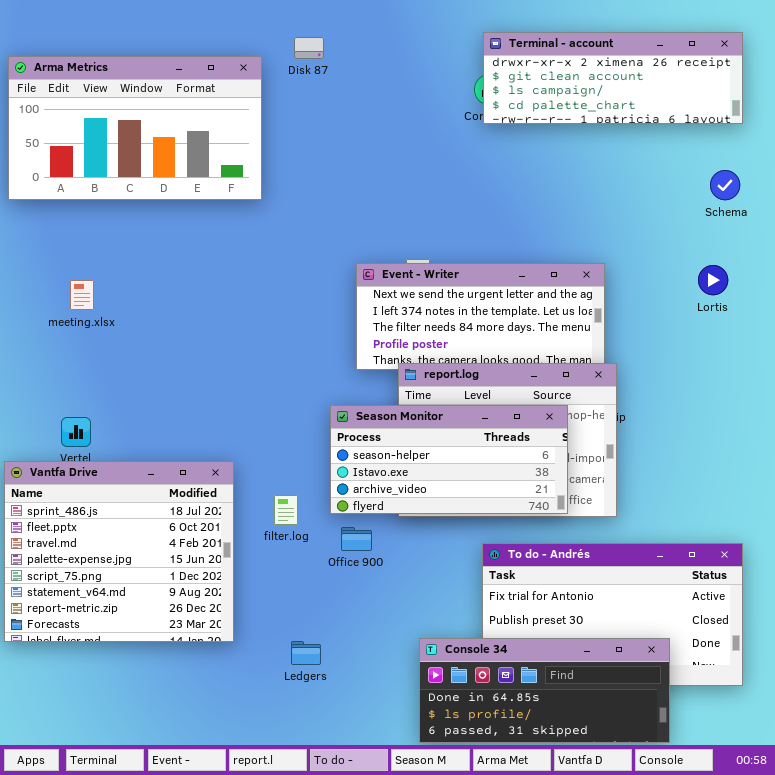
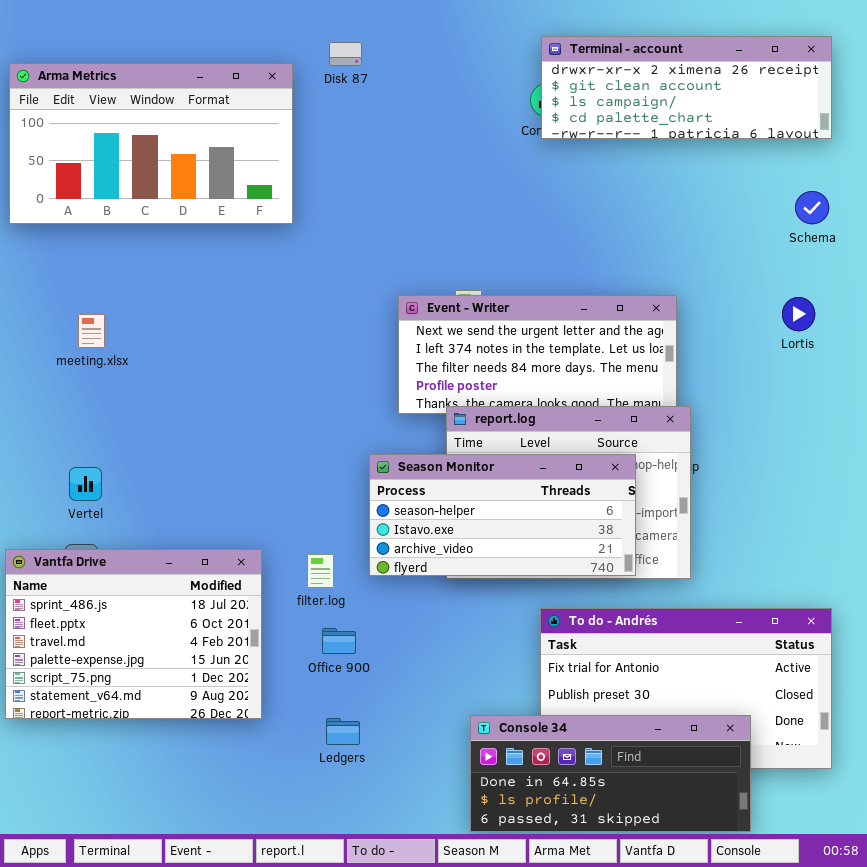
Vantfa Drive: [4,461,234,642] -> [5,549,262,719], resized
Office 900: [341,527,372,551] -> [322,628,356,654], moved

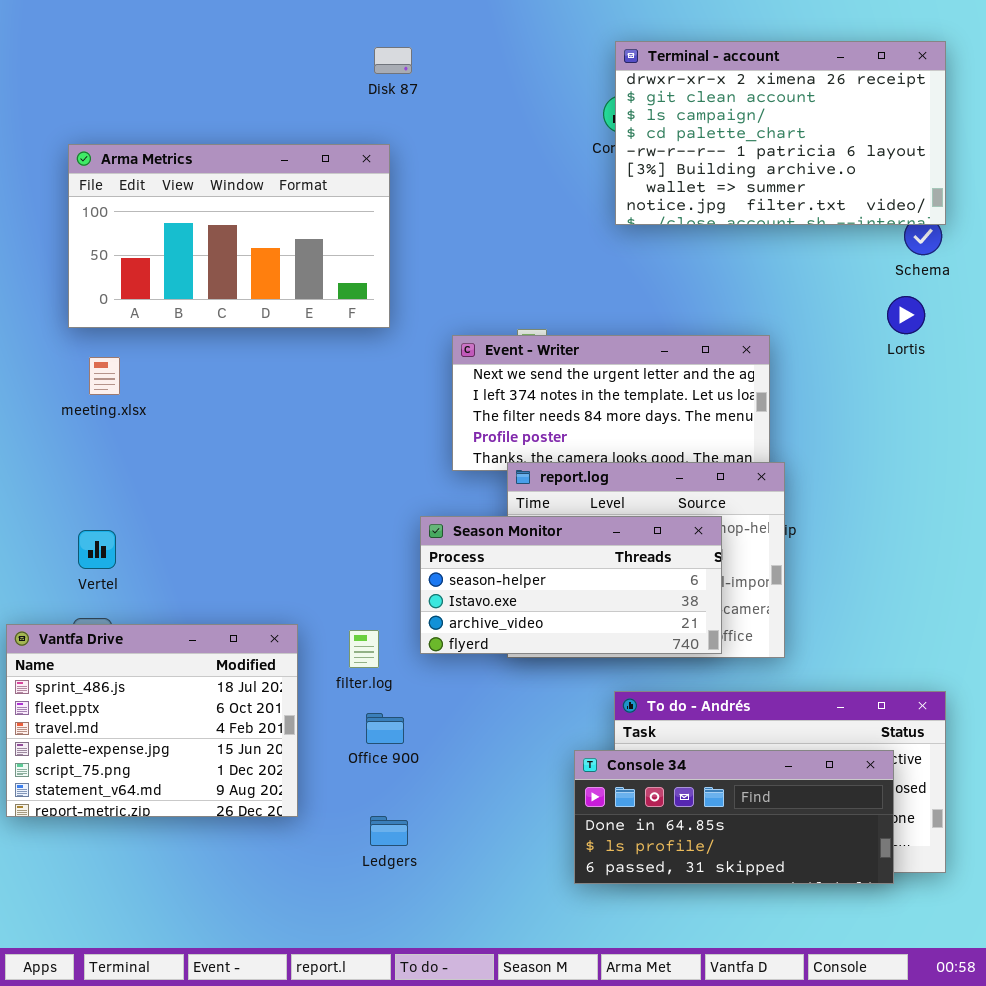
Terminal - account: [541,36,832,139] -> [615,41,946,225], resized
Arma Metrics: [9,63,293,224] -> [68,144,390,328], moved
Lortis: [782,297,815,331] -> [887,296,925,334], moved
Console 34: [470,715,751,832] -> [574,750,894,884], moved

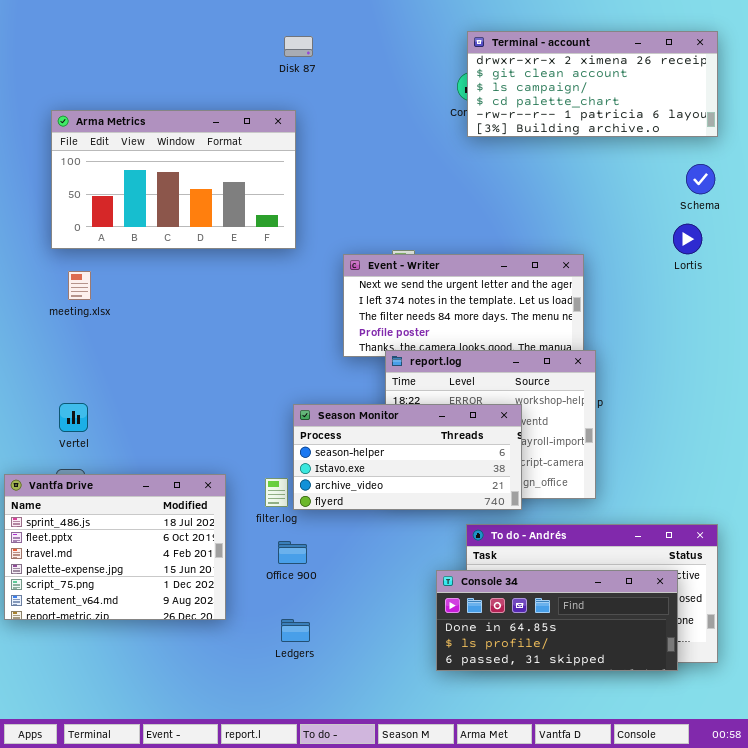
Terminal - account: [615,41,946,225] -> [467,31,718,137], resized
Season Monitor: [420,516,722,654] -> [293,404,522,510], moved

